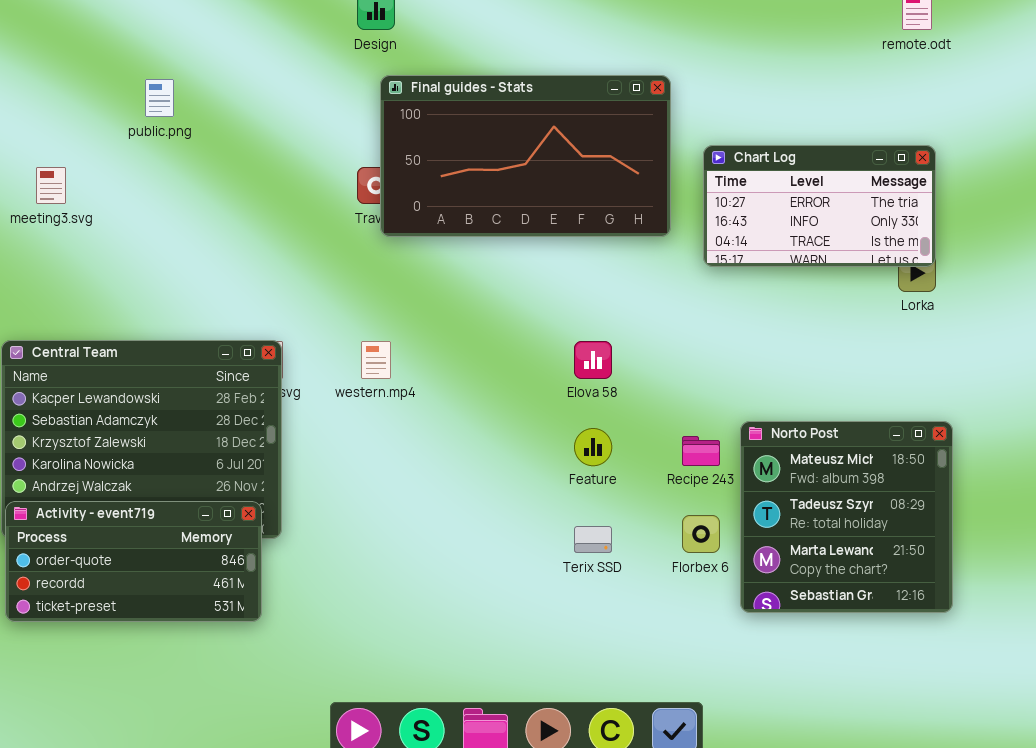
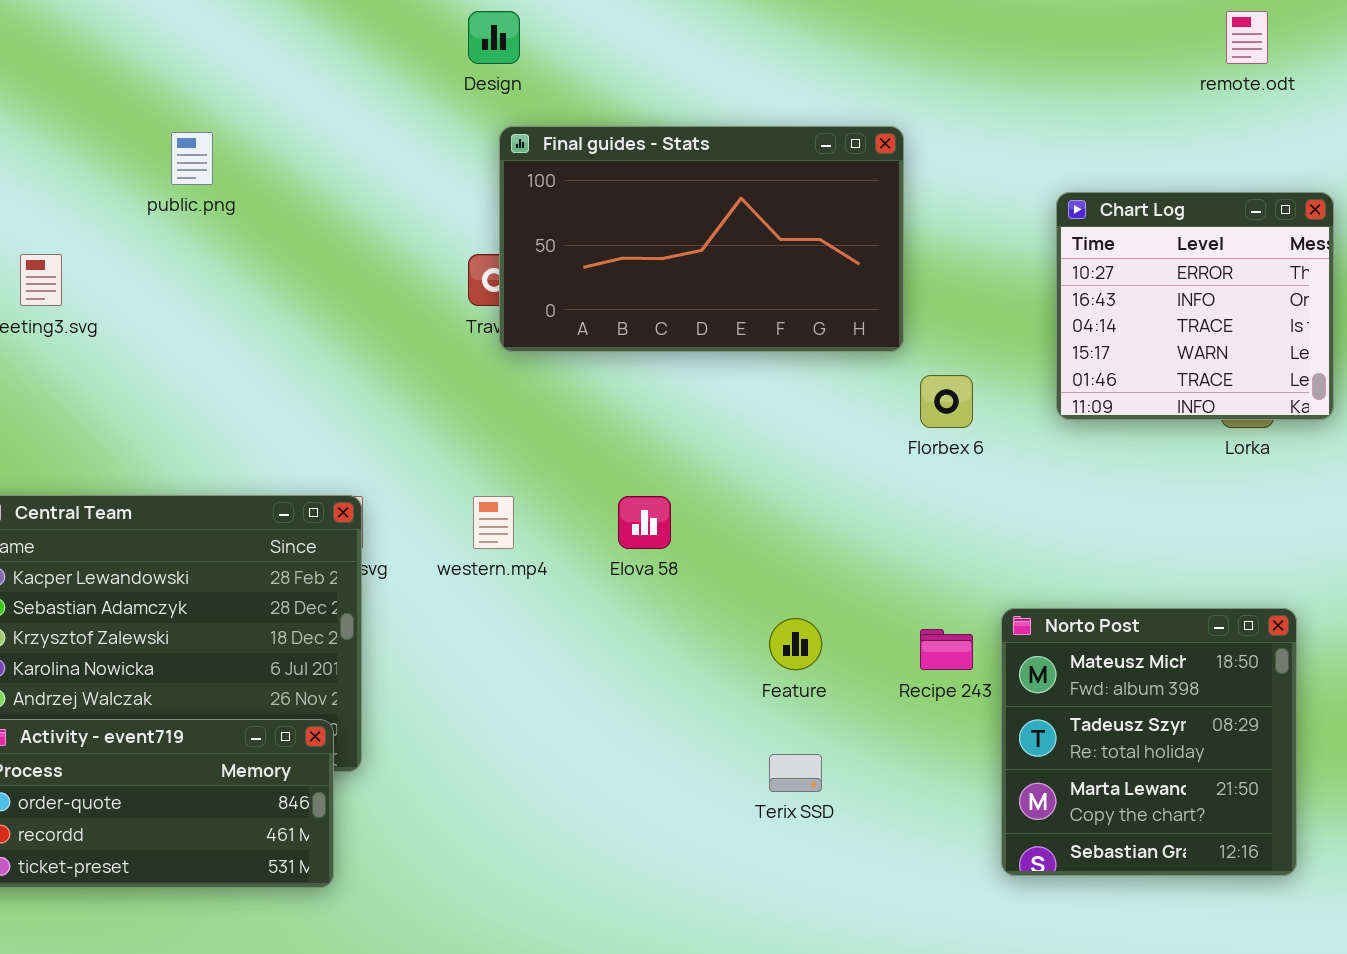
Chart Log: [703,145,936,267] -> [1056,192,1334,420], moved, resized
Elova 58: [574,341,612,379] -> [618,496,671,549], moved
Florbex 6: [682,515,720,553] -> [920,375,973,428], moved

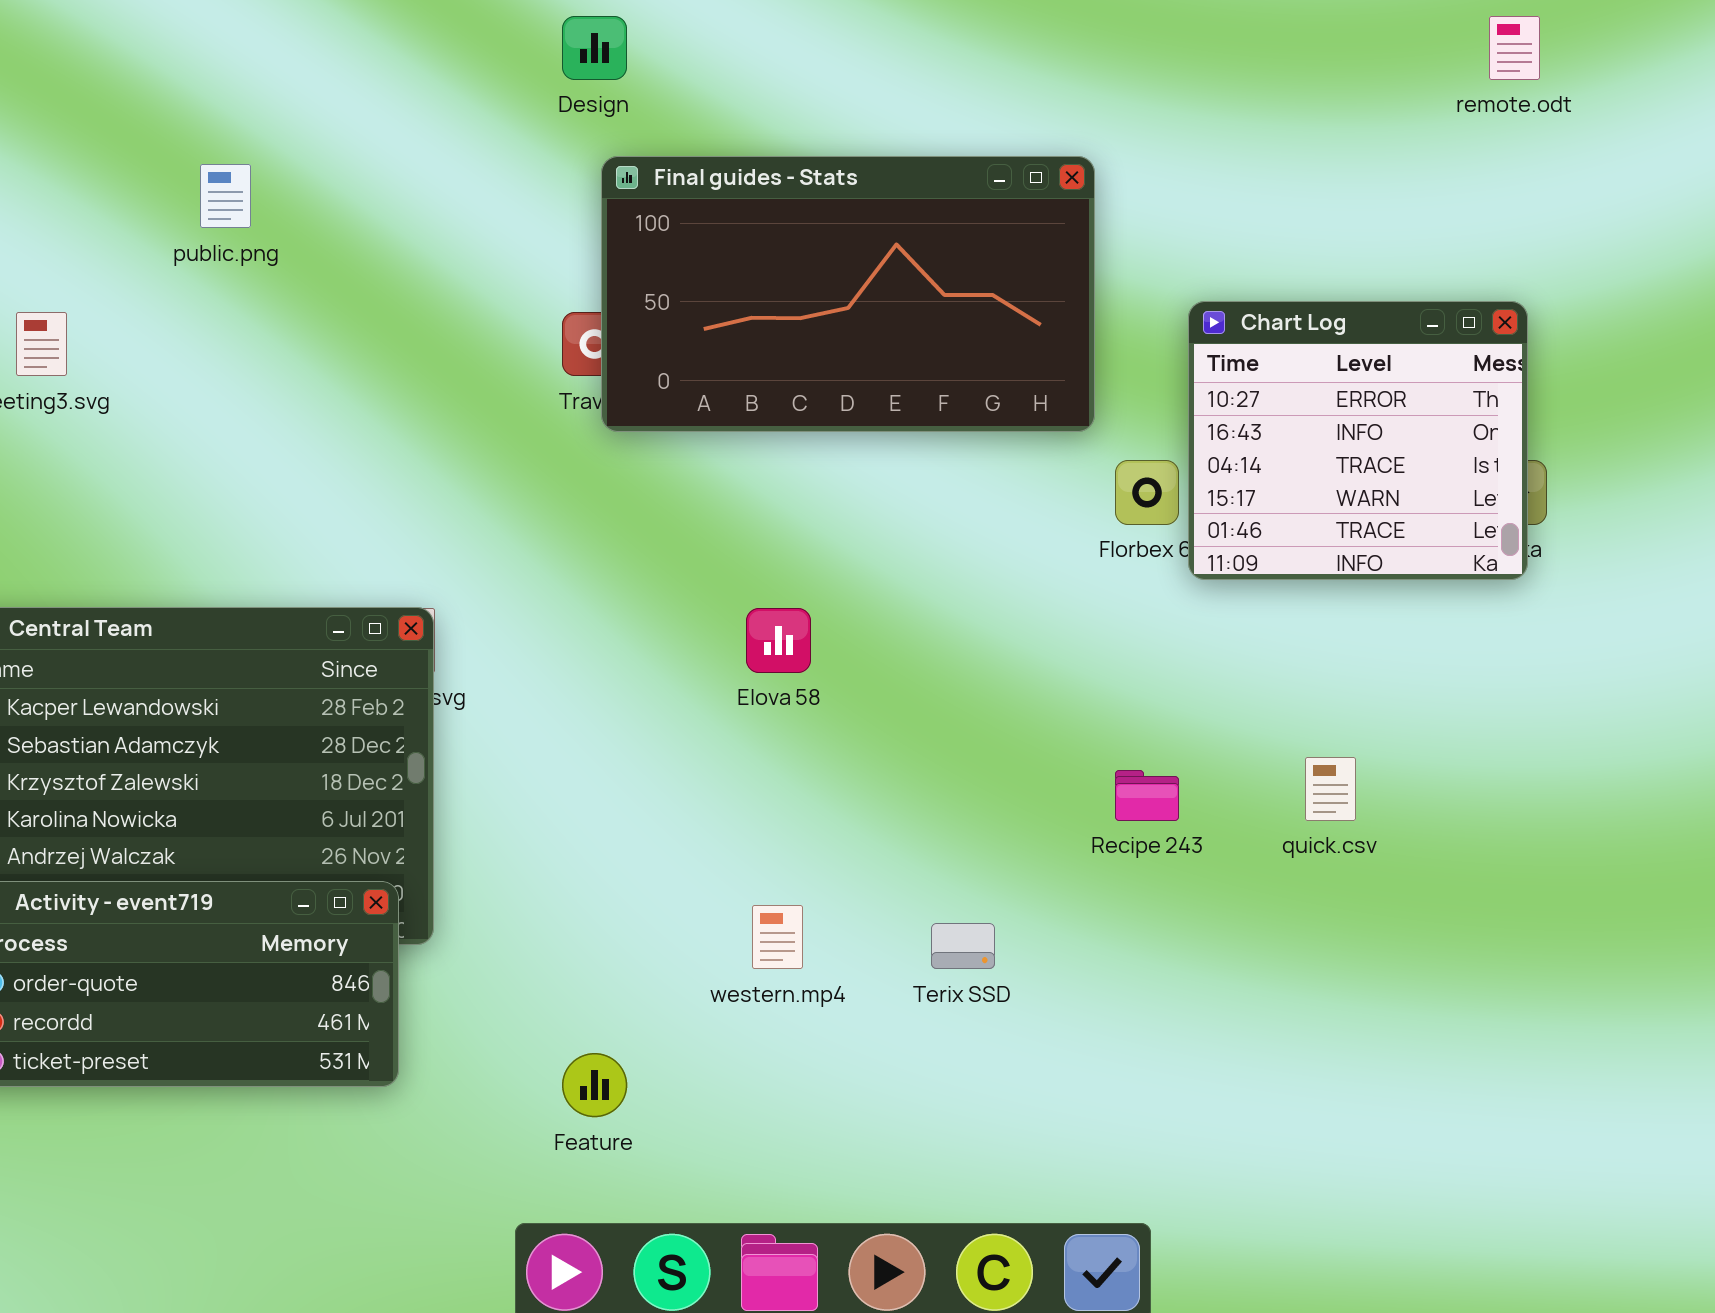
Chart Log: [1056,192,1334,420] -> [1188,301,1528,580], moved
western.mp4: [473,496,514,549] -> [752,905,803,969], moved
Norto Post: [1001,608,1297,876] -> none, closed
Feature: [769,618,822,670] -> [562,1053,627,1117], moved

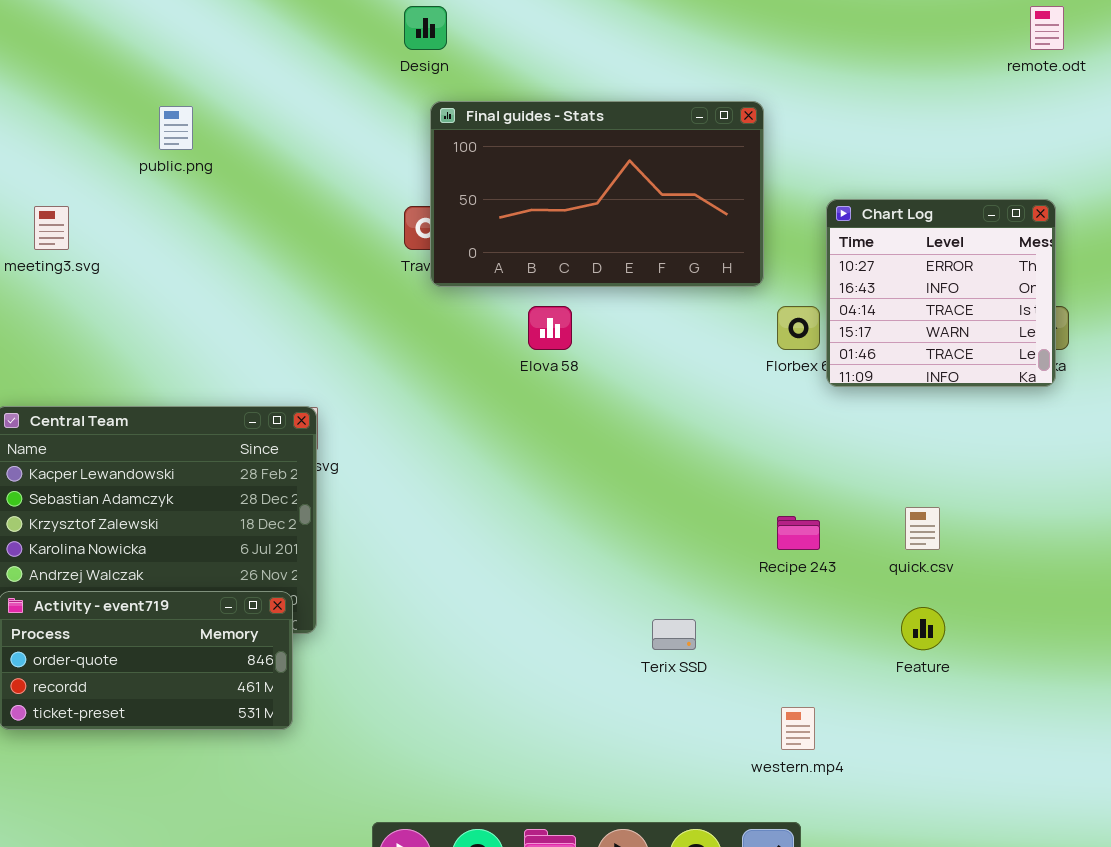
Elova 58: [746,608,811,673] -> [528,306,572,350], moved
western.mp4: [752,905,803,969] -> [781,707,815,750], moved
Feature: [562,1053,627,1117] -> [901,607,945,650], moved

